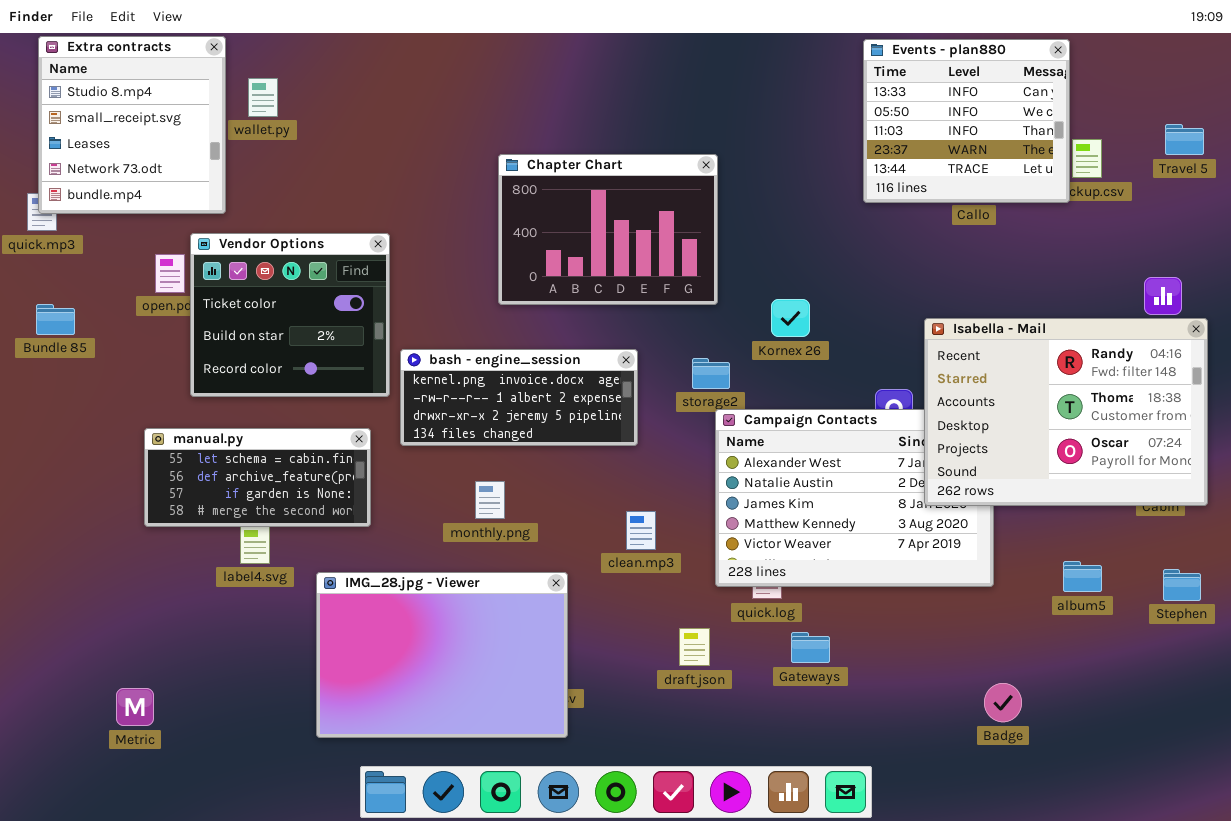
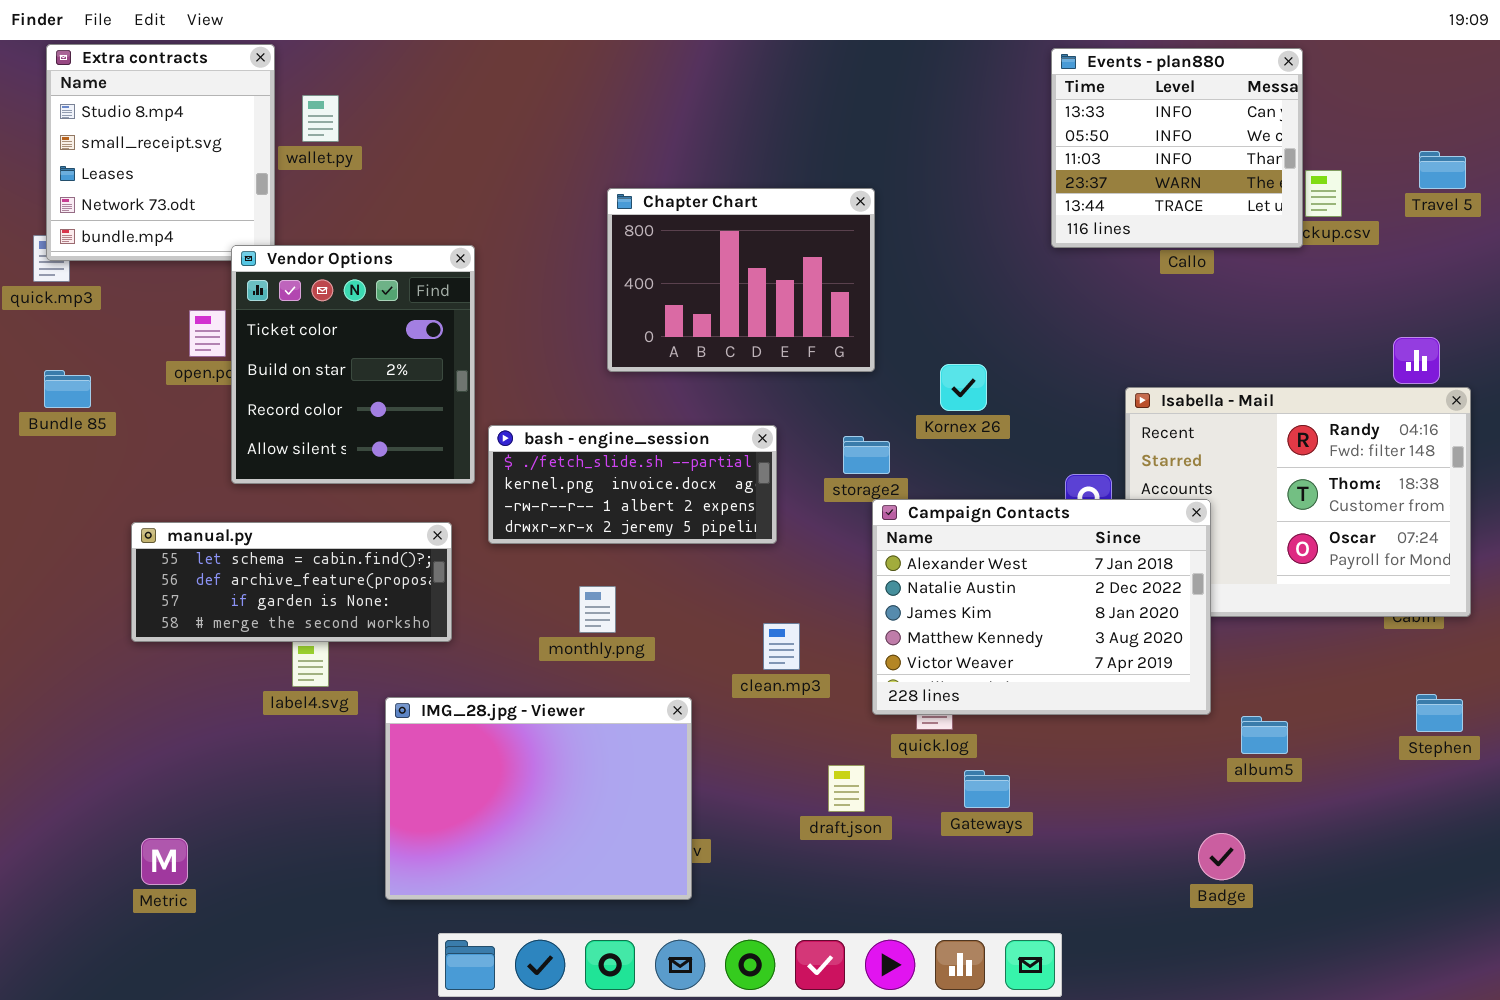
Vendor Options: [190,233,390,397] -> [231,245,475,484], resized
bash - engine_session: [400,349,638,446] -> [488,425,777,544], scrolled up 1 row
Campaign Contacts: [715,409,994,587] -> [872,499,1211,715], raised
manual.py: [144,428,371,527] -> [131,522,452,642], resized
album5: [1063,561,1102,592] -> [1241,716,1288,754], moved

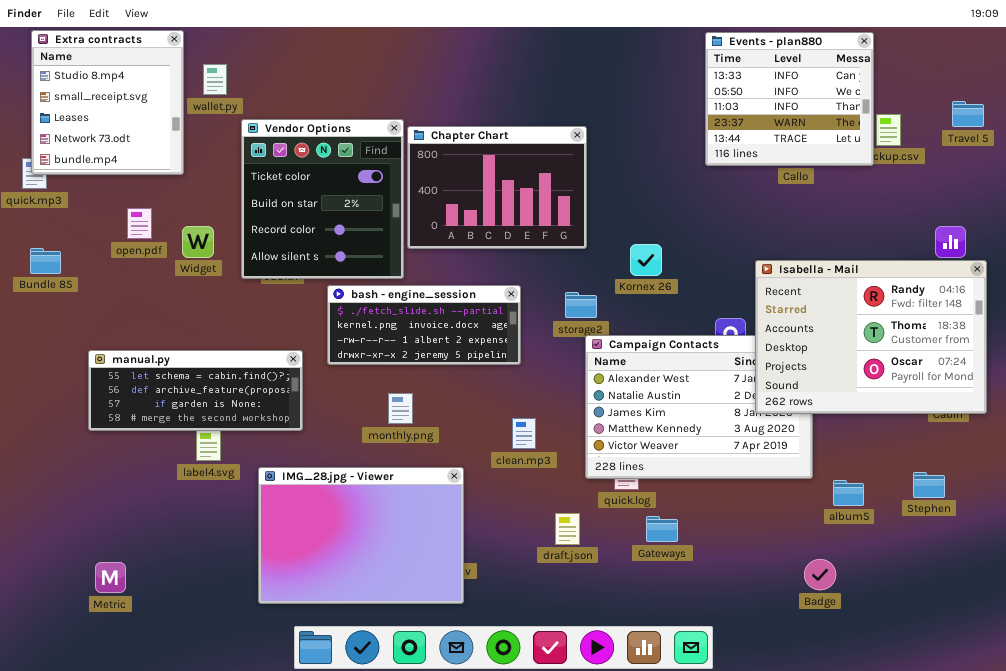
Vendor Options: [231,245,475,484] -> [241,119,404,279], moved
Isabella - Mail: [1125,387,1471,617] -> [755,260,987,414], raised
Stephen: [1416,694,1463,732] -> [913,472,945,498], moved

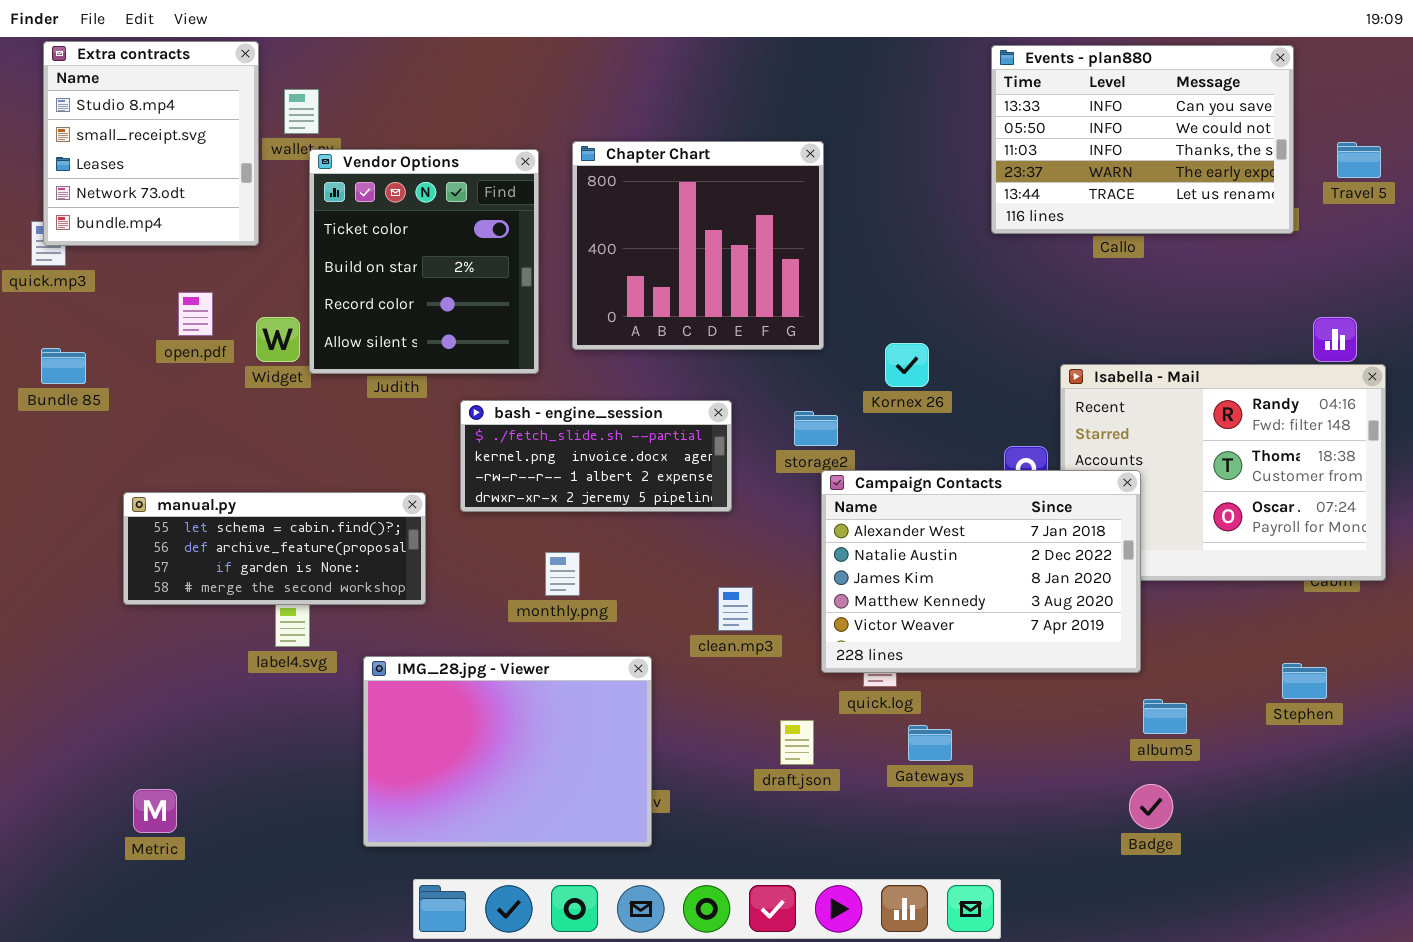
Events - plan880: [705,32,874,166] -> [991,45,1294,234], resized
Vendor Options: [241,119,404,279] -> [309,149,539,374], moved
Chapter Chart: [407,126,587,249] -> [572,141,824,350], resized
Campaign Contacts: [585,335,813,479] -> [821,470,1141,673], raised
album5: [833,480,864,506] -> [1143,699,1187,734], moved

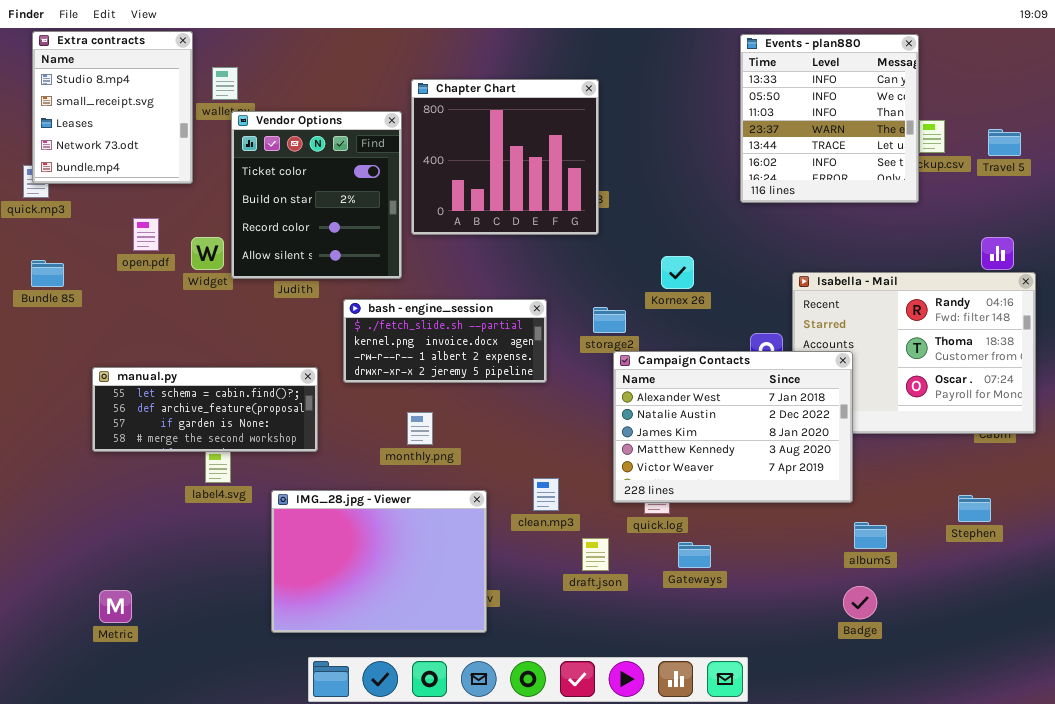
Events - plan880: [991,45,1294,234] -> [740,34,919,203], resized
Chapter Chart: [572,141,824,350] -> [411,79,599,235], moved
Travel 5: [1337,142,1381,178] -> [988,129,1021,156], moved
clean.mp3: [718,587,753,631] -> [533,478,559,511], moved

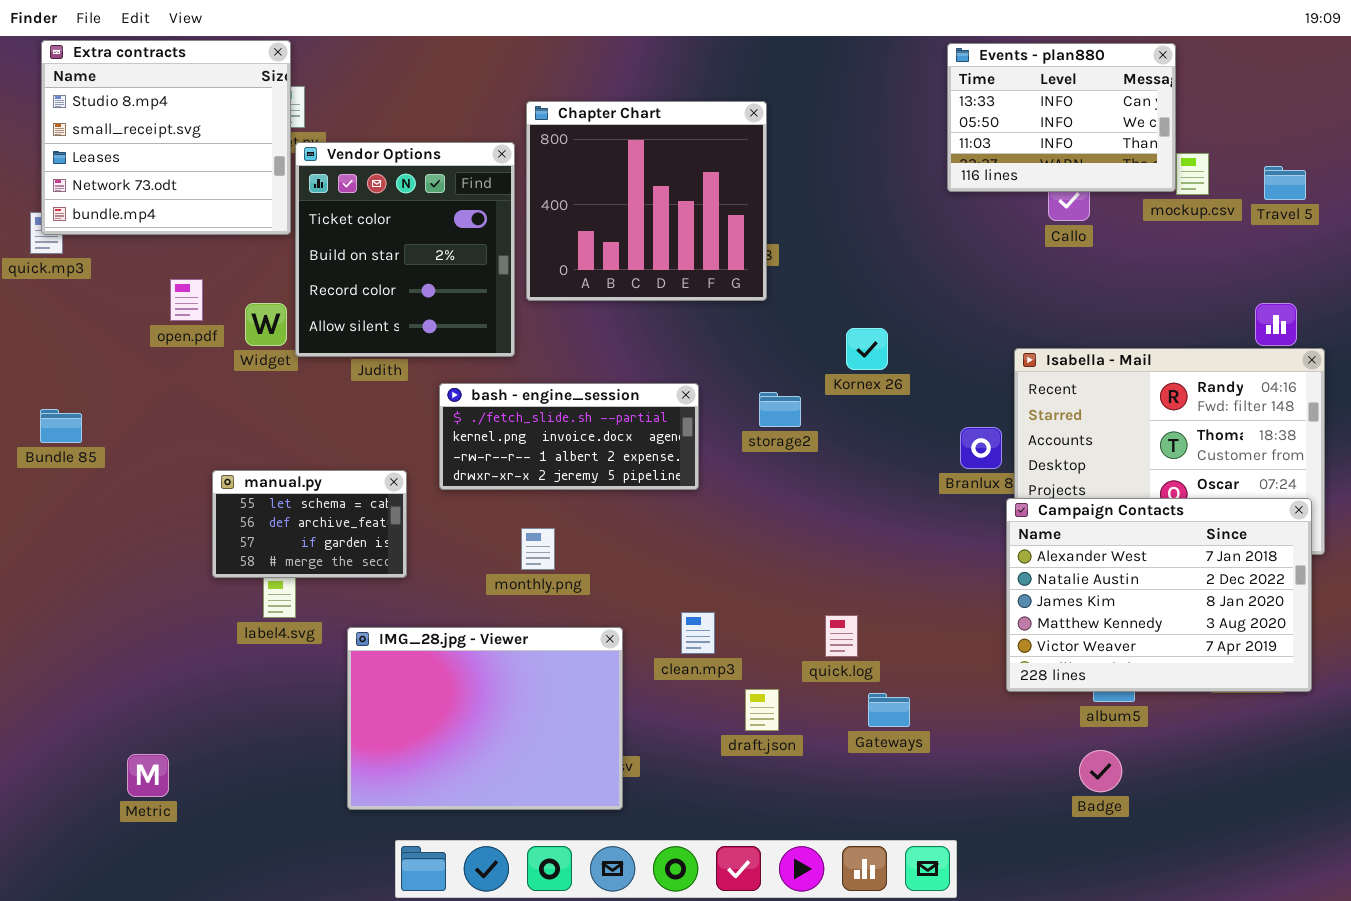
Extra contracts: [32,31,193,184] -> [41,40,291,235], resized
Events - plan880: [740,34,919,203] -> [947,43,1176,192], resized
Bundle 85: [31,260,64,287] -> [40,409,82,443], moved
Campaign Contacts: [613,351,853,503] -> [1006,498,1312,692], moved
manual.py: [92,367,318,452] -> [212,470,407,578], resized

